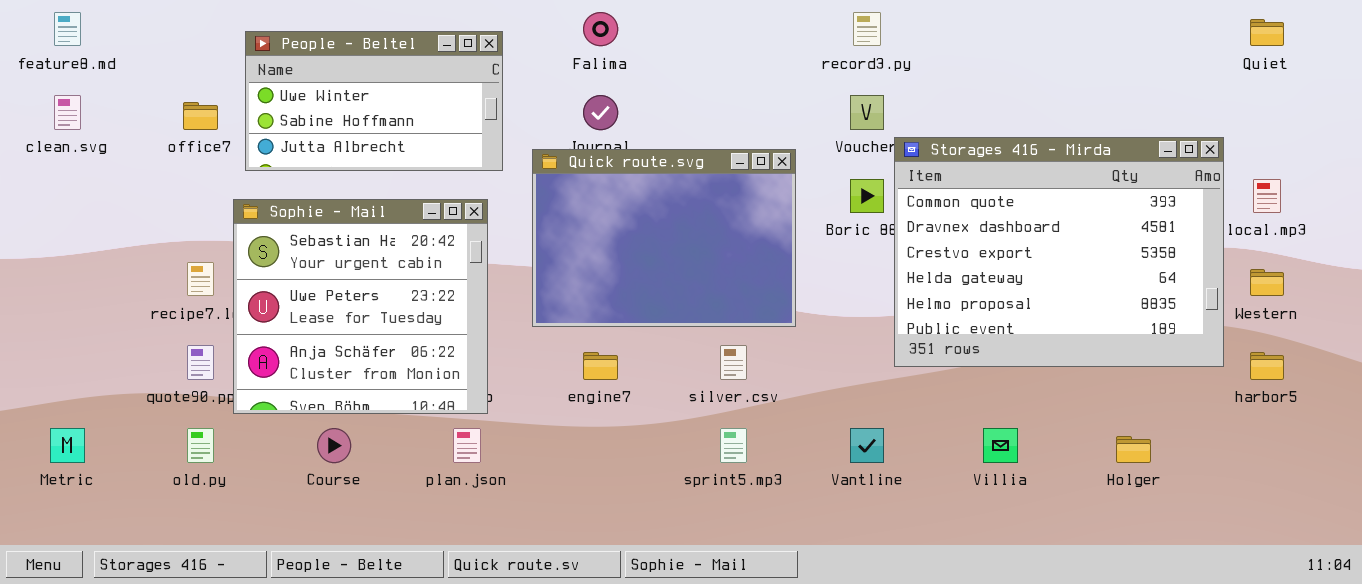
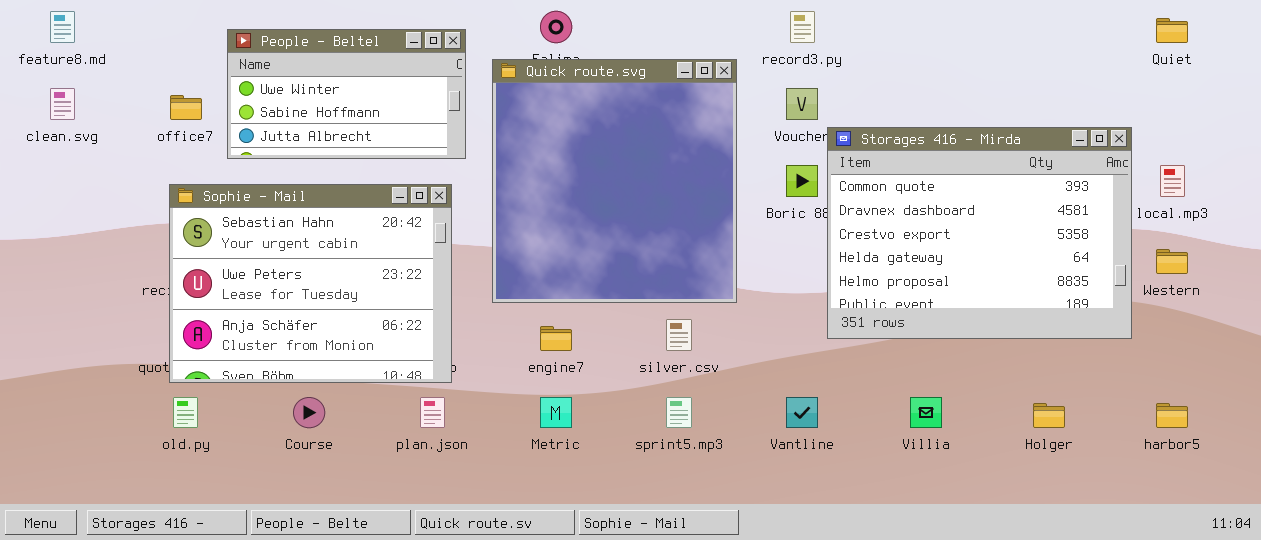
Quick route.svg: [532,149,796,327] -> [492,59,737,303], resized
Sophie - Mail: [233,199,488,414] -> [169,184,452,383], resized
harbor5: [1250,352,1284,380] -> [1156,403,1188,428], moved
Metric: [50,428,85,463] -> [540,397,572,428], moved

